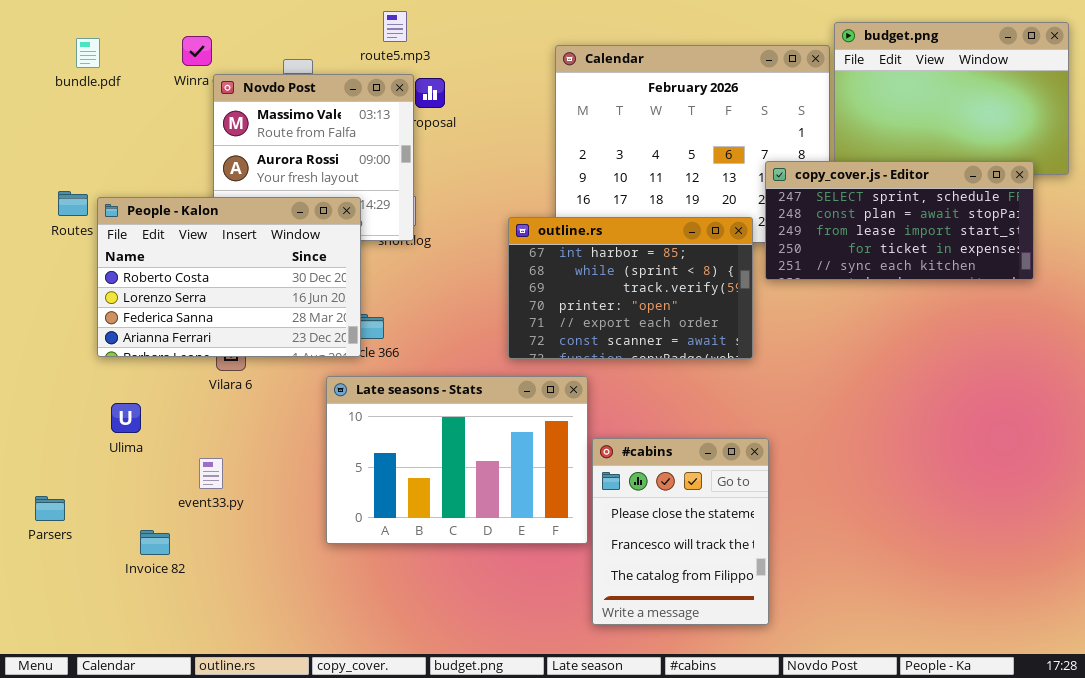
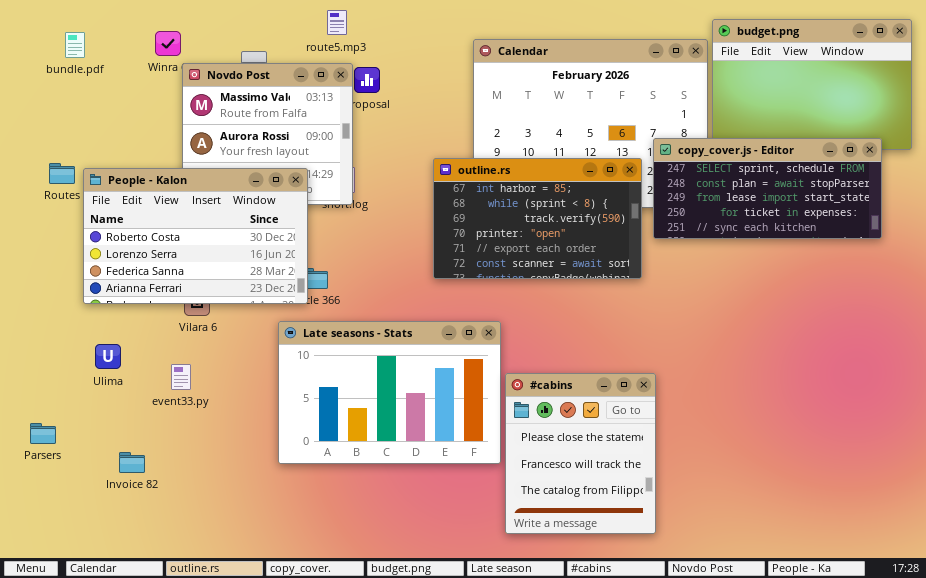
outline.rs: [508,217,753,359] -> [433,158,642,279], moved
event33.py: [199,458,223,489] -> [171,364,191,390], moved

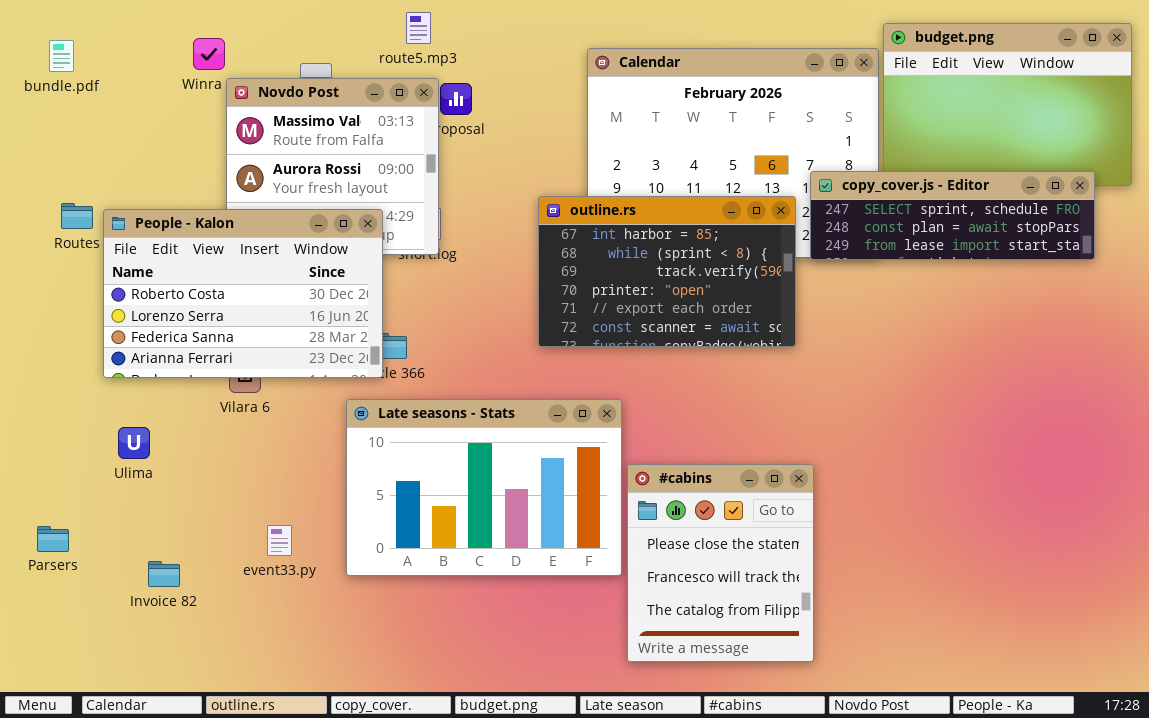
bundle.pdf: [65,32,85,58] -> [49,40,74,72], moved
copy_cover.js - Editor: [653,138,882,239] -> [810,171,1095,260], resized
event33.py: [171,364,191,390] -> [267,525,292,556], moved

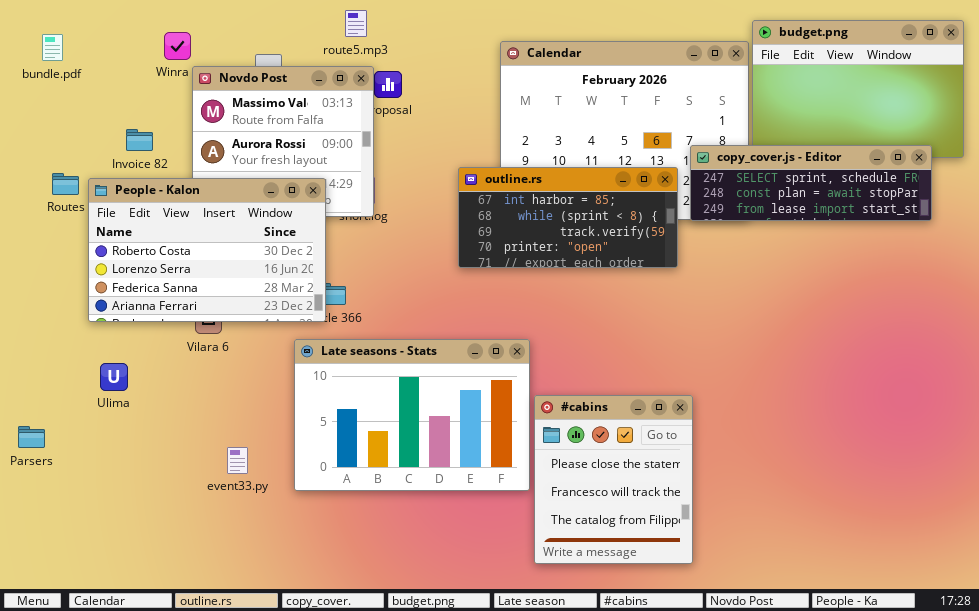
outline.rs: [538,196,796,347] -> [458,167,678,268], resized
Parsers: [37,526,69,552] -> [18,426,45,448], moved
Invoice 82: [148,561,180,587] -> [126,129,153,151], moved

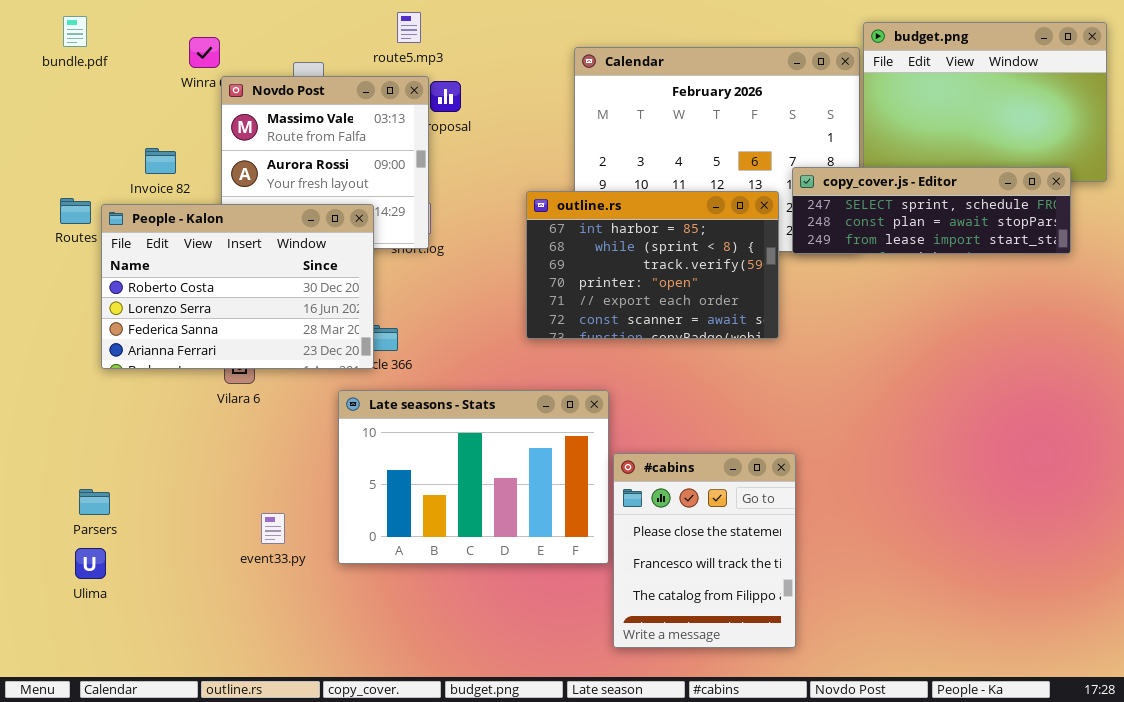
bundle.pdf: [42,34,63,61] -> [63,16,87,47], moved
outline.rs: [458,167,678,268] -> [526,191,779,339], resized
Ulima: [100,363,128,391] -> [75,548,106,579], moved
Parsers: [18,426,45,448] -> [79,489,110,515], moved

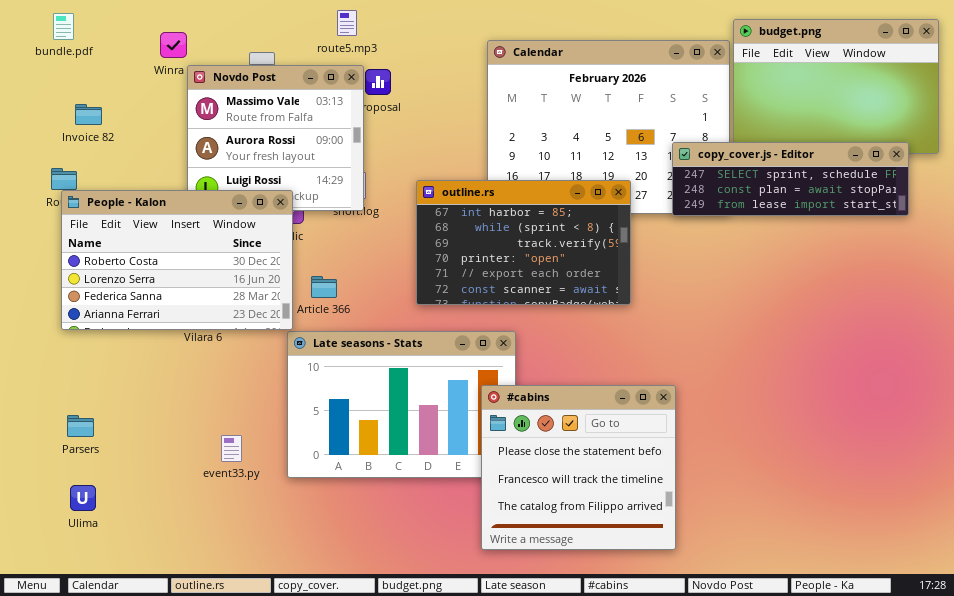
Invoice 82: [145,148,176,174] -> [75,104,102,125], moved
outline.rs: [526,191,779,339] -> [416,180,631,305], moved
People - Kalon: [101,204,374,369] -> [61,190,293,330], moved
#cabins: [613,453,796,648] -> [481,385,676,550], resized
Ulima: [75,548,106,579] -> [70,485,96,511], moved

